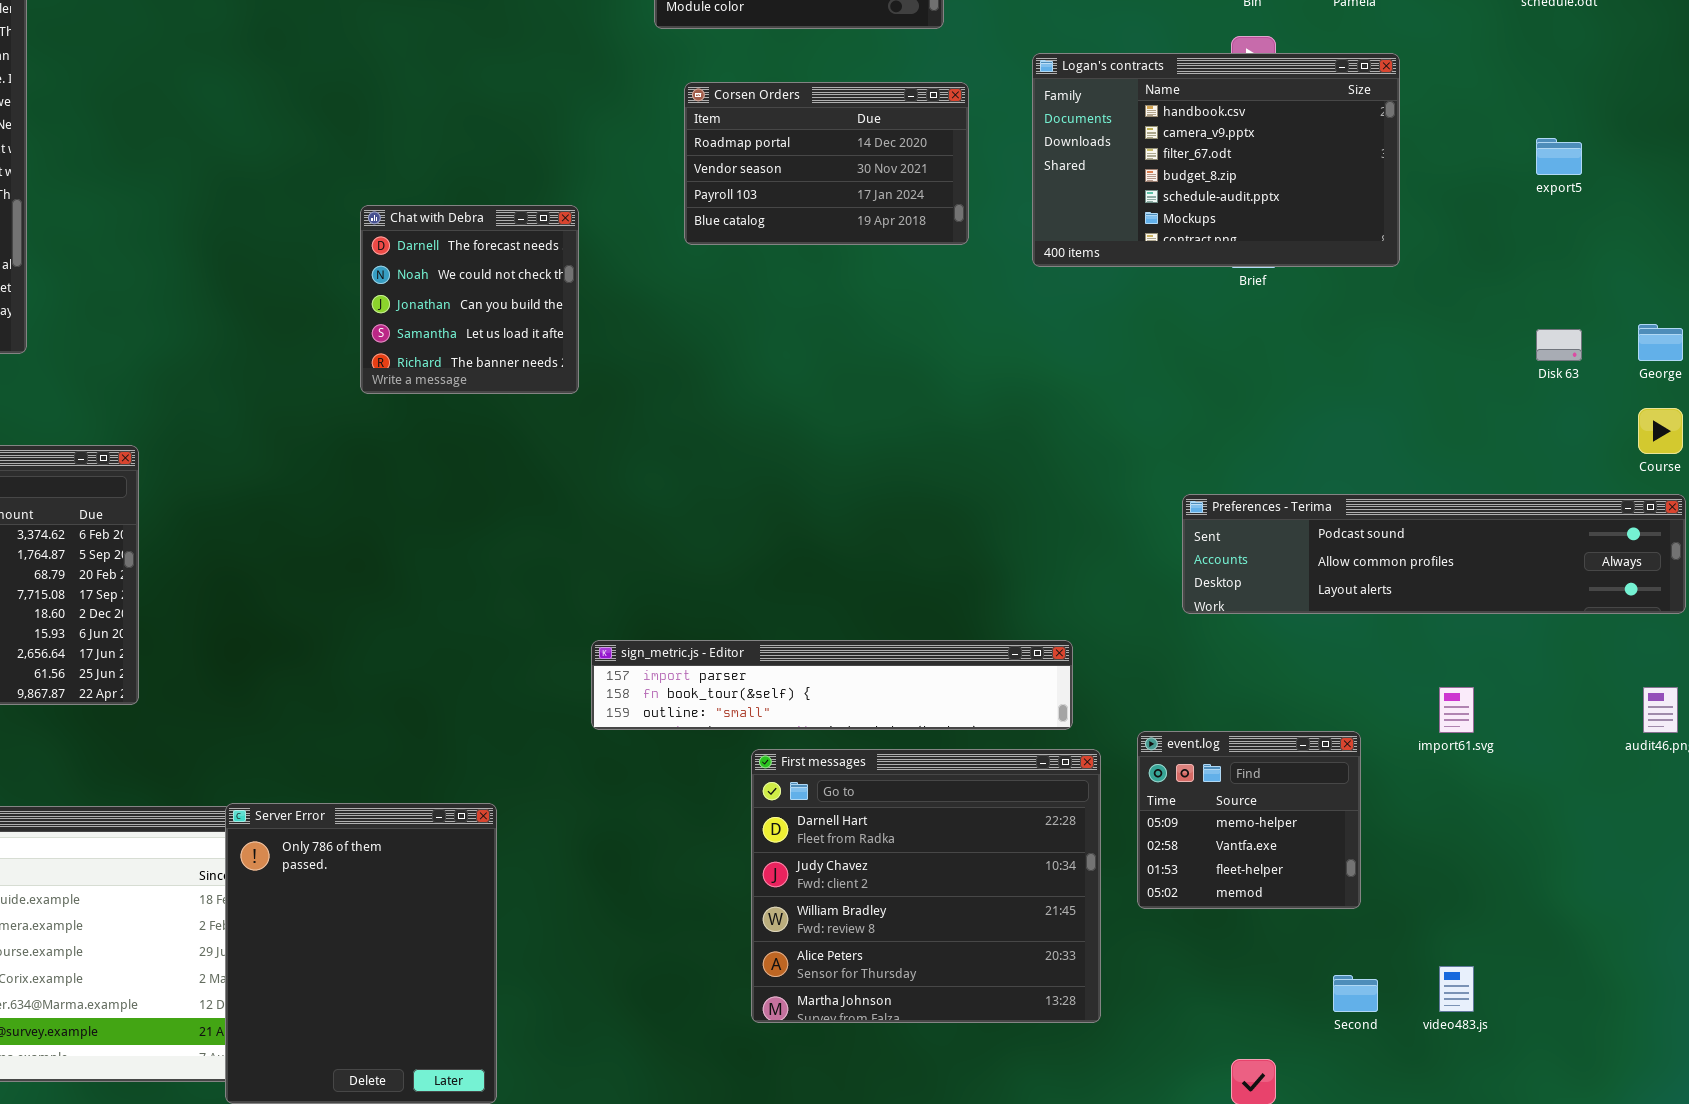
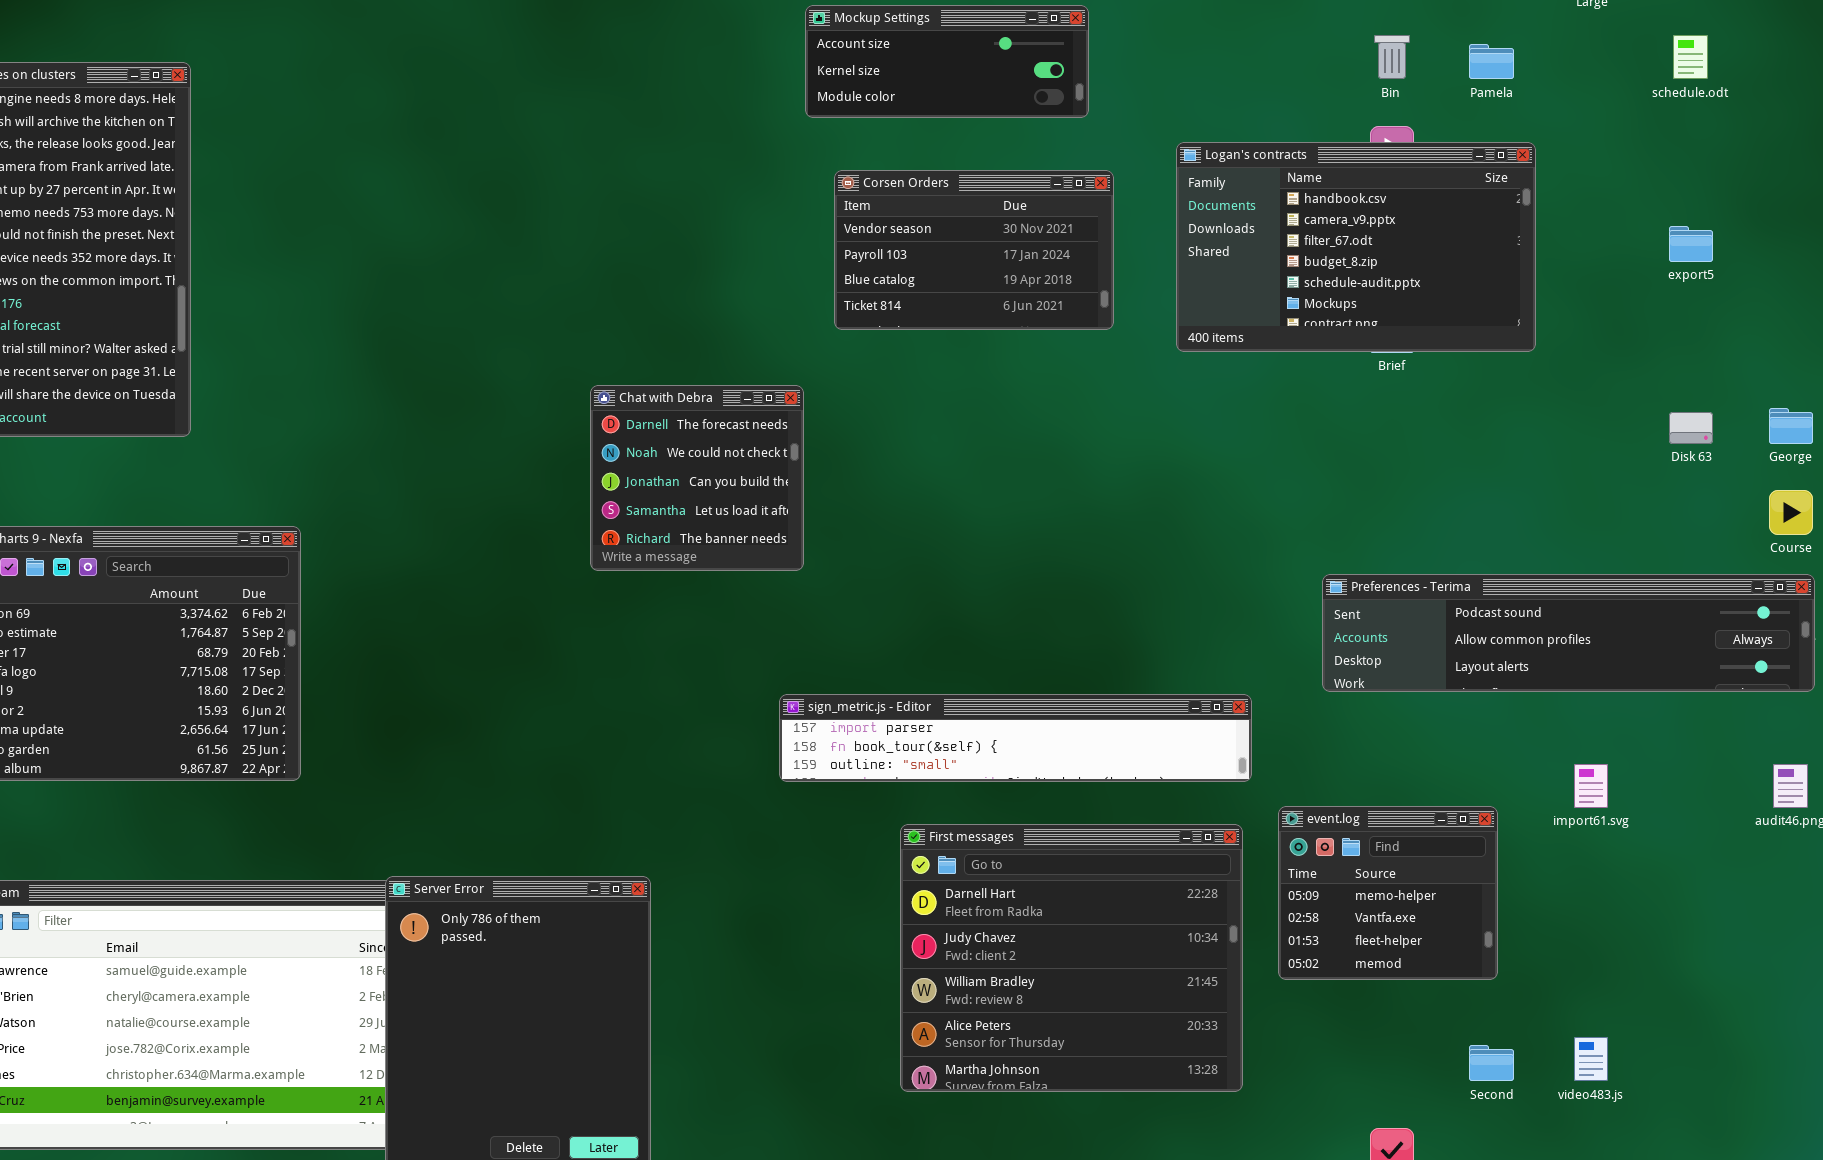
Corsen Orders: [684,82,969,245] -> [834,170,1114,330], scrolled down 1 row
Chat with Debra: [360,205,579,394] -> [590,385,804,571], moved
sign_metric.js - Editor: [591,640,1073,730] -> [779,694,1252,782], moved

